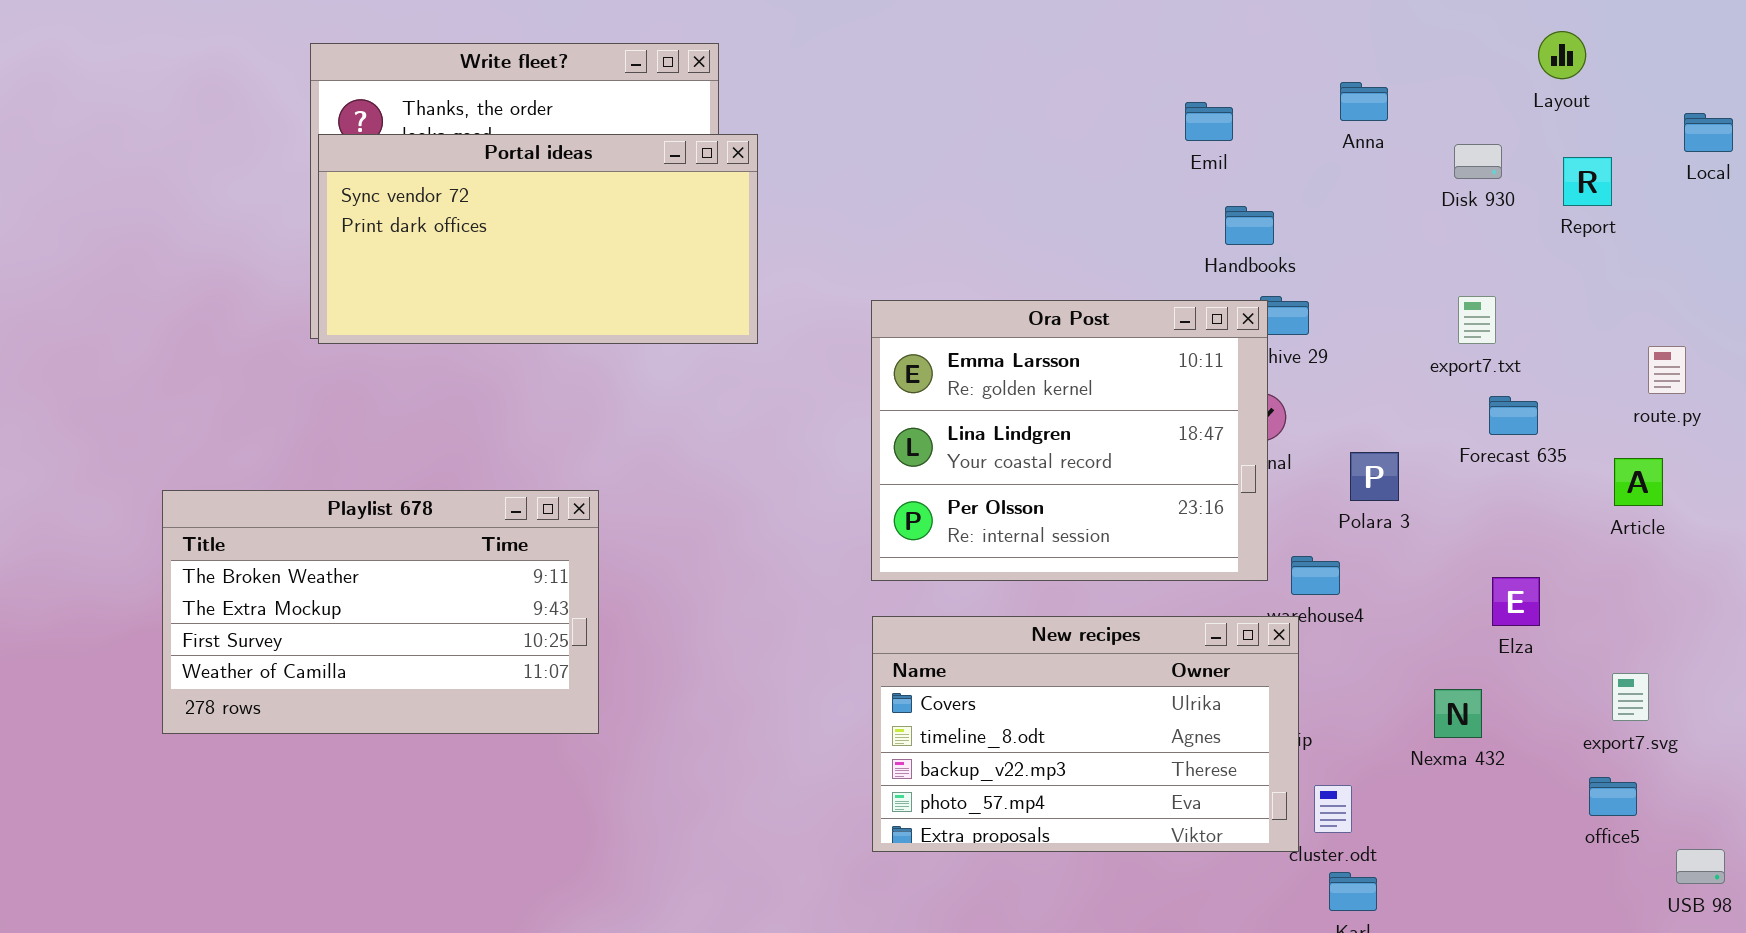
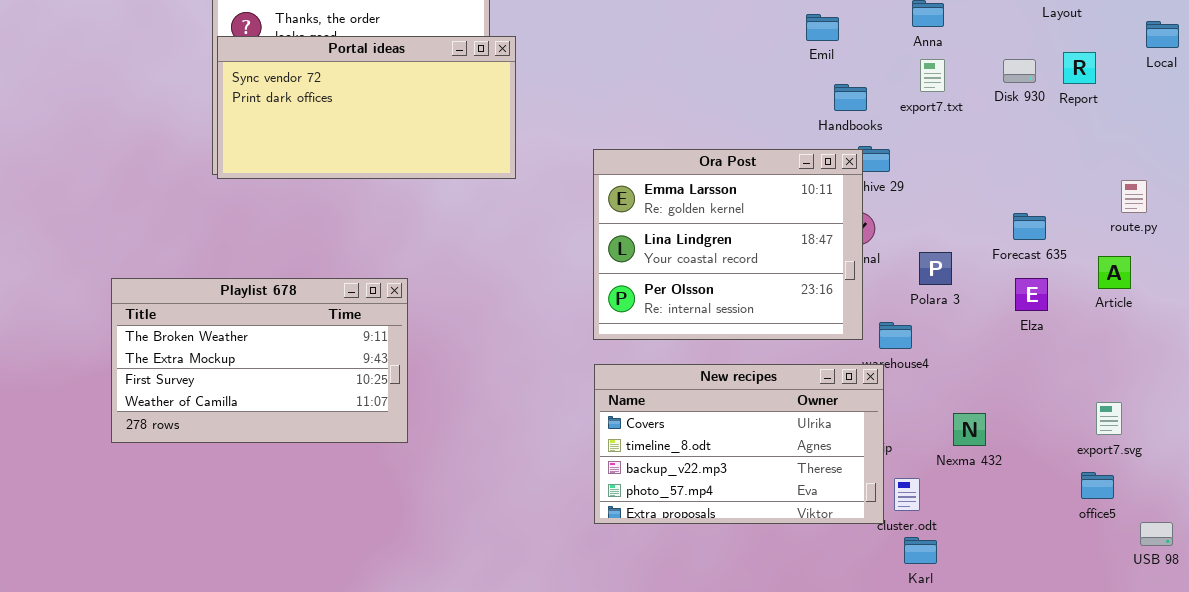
Disk 930: [1454,144,1502,179] -> [1003,59,1036,83], moved
export7.txt: [1458,296,1496,344] -> [920,59,945,92], moved
Elza: [1492,577,1540,626] -> [1015,278,1048,311], moved
Nexma 432: [1434,689,1482,738] -> [953,413,986,446], moved

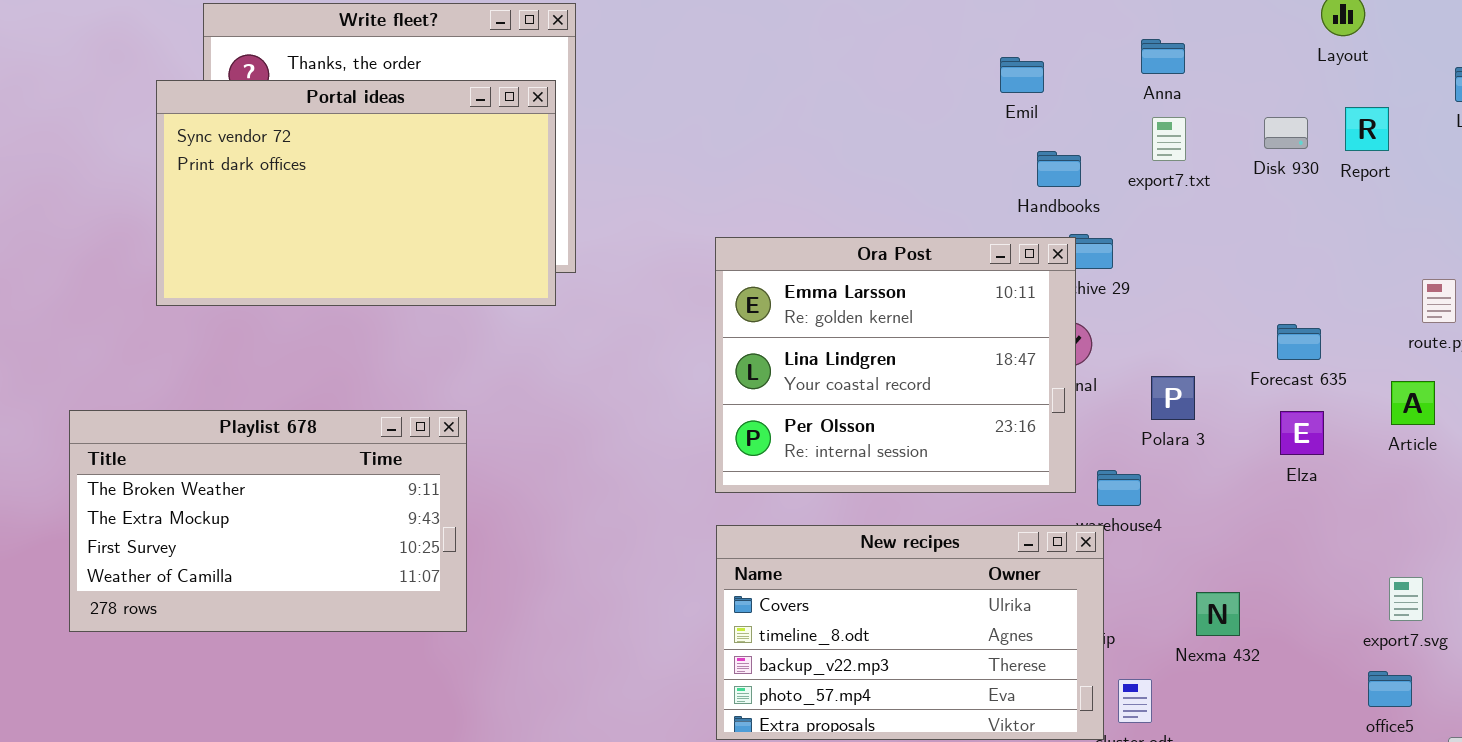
Portal ideas: [217,36,516,179] -> [156,80,556,306], moved, resized

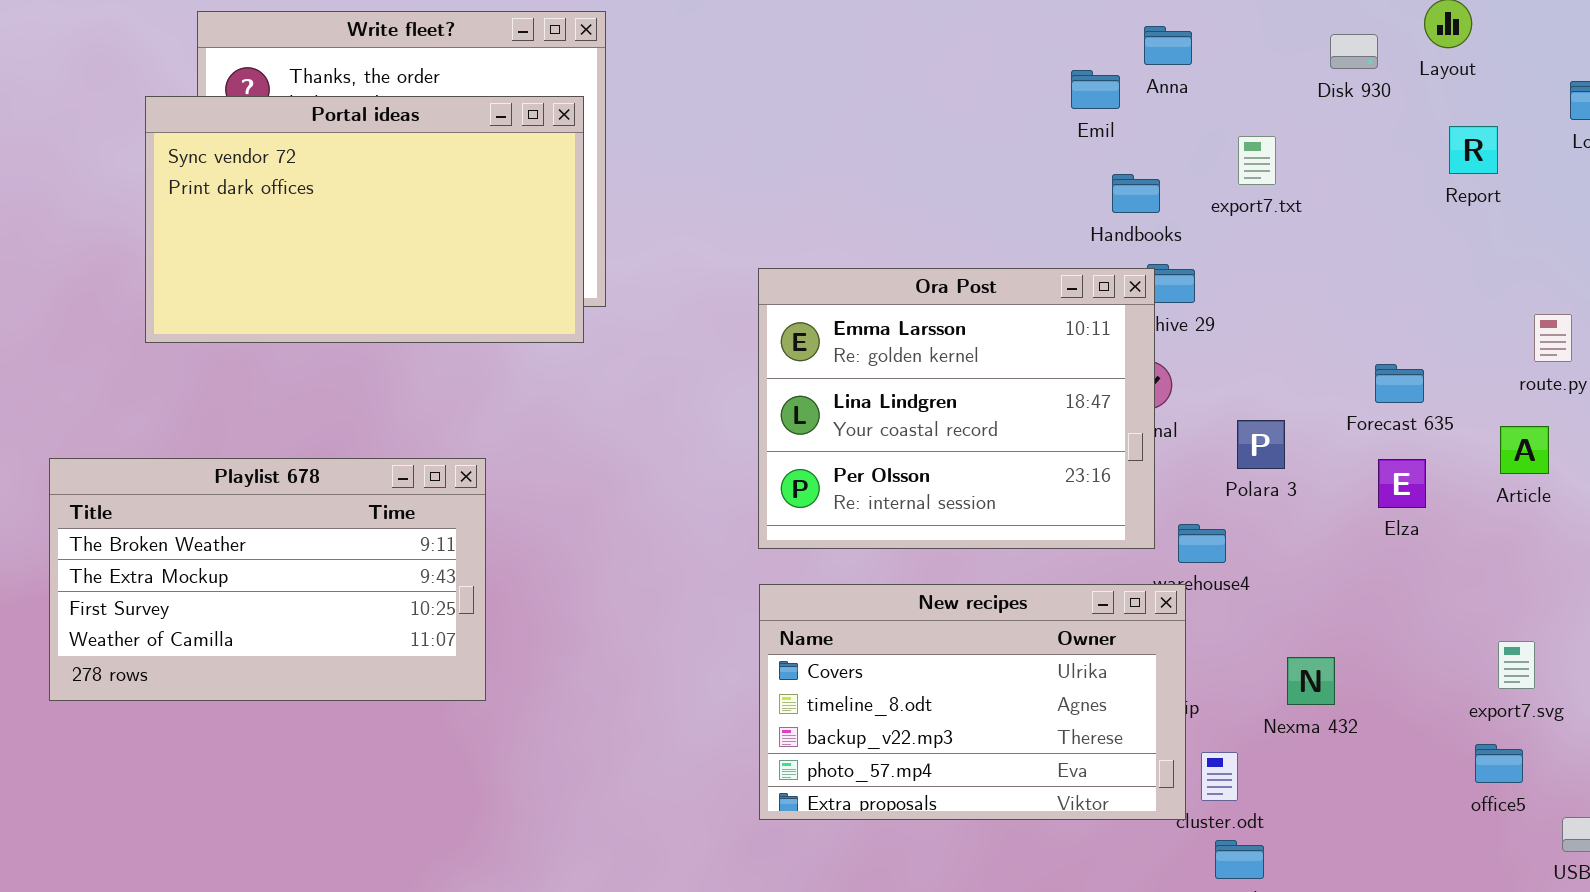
Anna: [1141,39,1185,74] -> [1144,26,1192,65], moved
Disk 930: [1264,117,1308,149] -> [1330,34,1378,69], moved

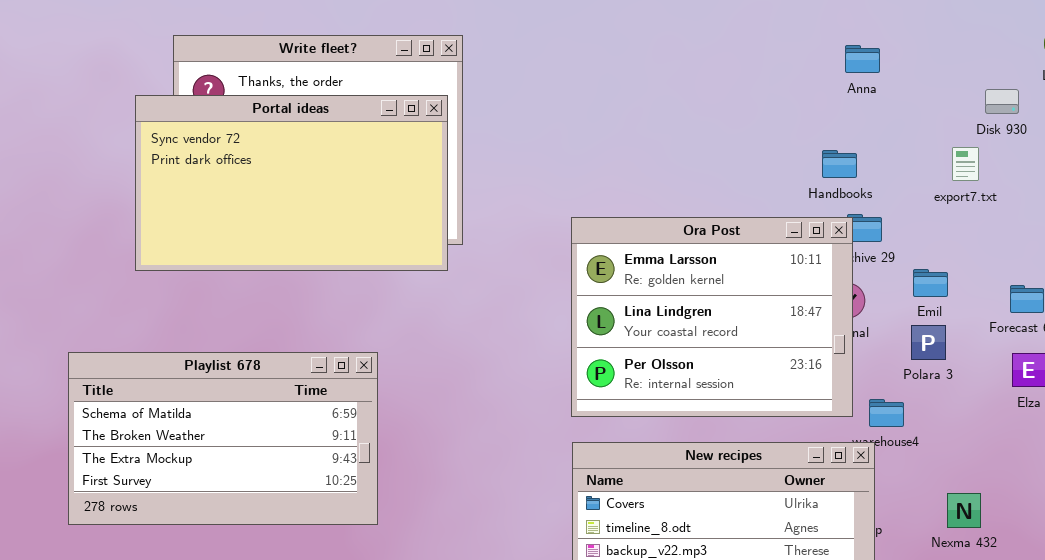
Disk 930: [1330,34,1378,69] -> [985,89,1019,114], moved
Emil: [1071,70,1120,109] -> [913,269,948,297], moved
export7.txt: [1238,136,1276,185] -> [952,147,979,181], moved
Playlist 678: [49,458,486,701] -> [68,352,378,525], scrolled up 1 row

